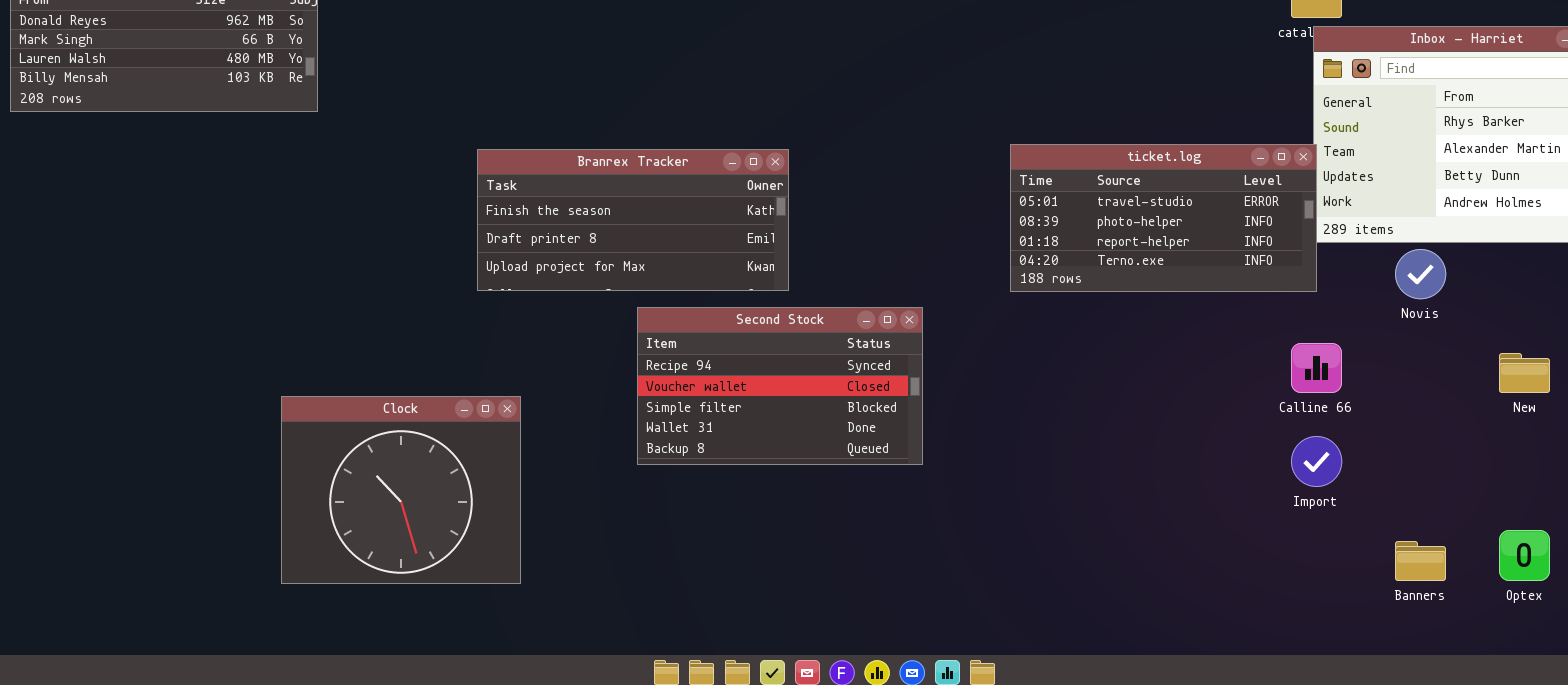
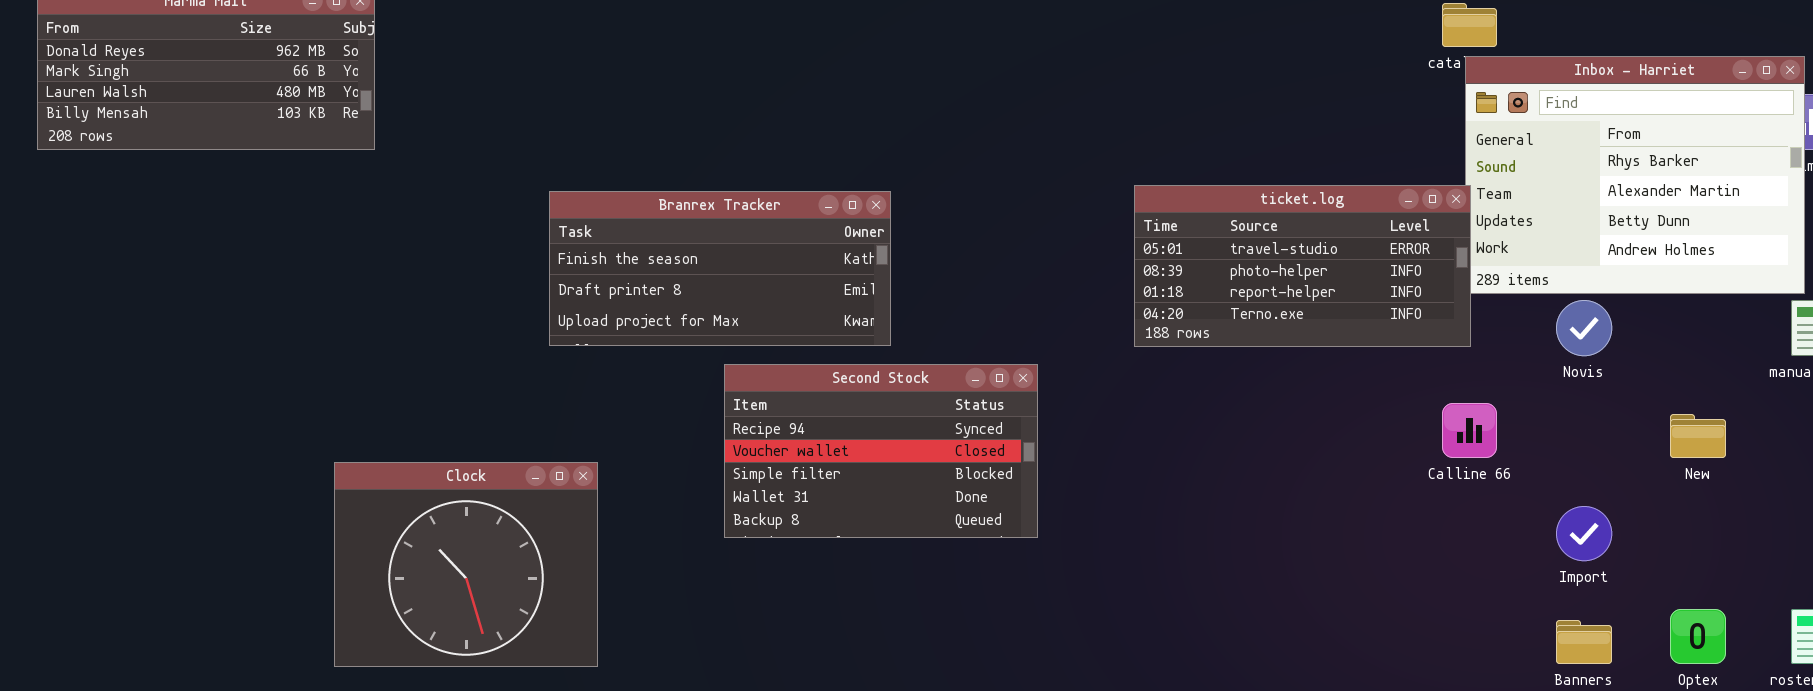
Import: [1291,436,1342,487] -> [1556,506,1612,561], moved

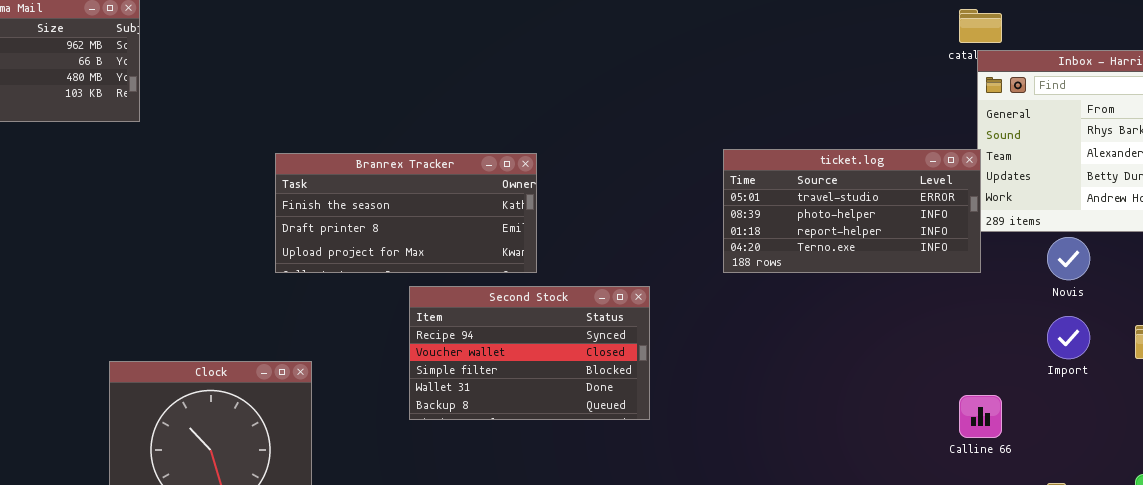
Calline 66: [1442,403,1497,458] -> [959,395,1002,438], moved
Import: [1556,506,1612,561] -> [1047,316,1090,359], moved

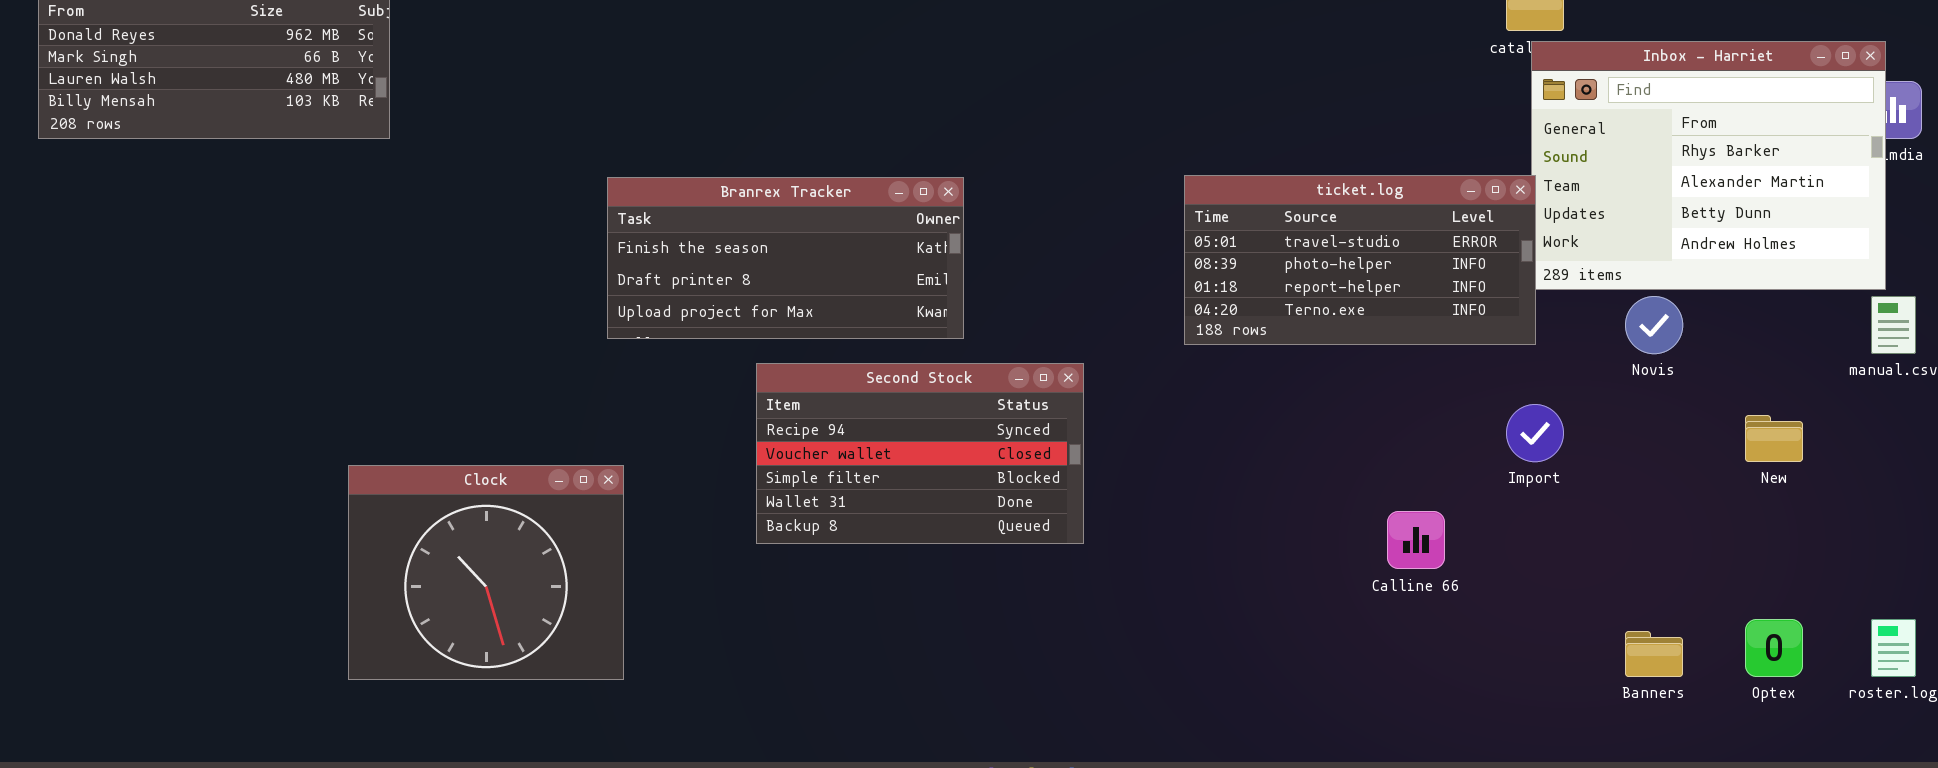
Branrex Tracker: [275,153,537,273] -> [607,177,964,339], moved
Import: [1047,316,1090,359] -> [1506,404,1564,462], moved
Calline 66: [959,395,1002,438] -> [1387,511,1445,569], moved

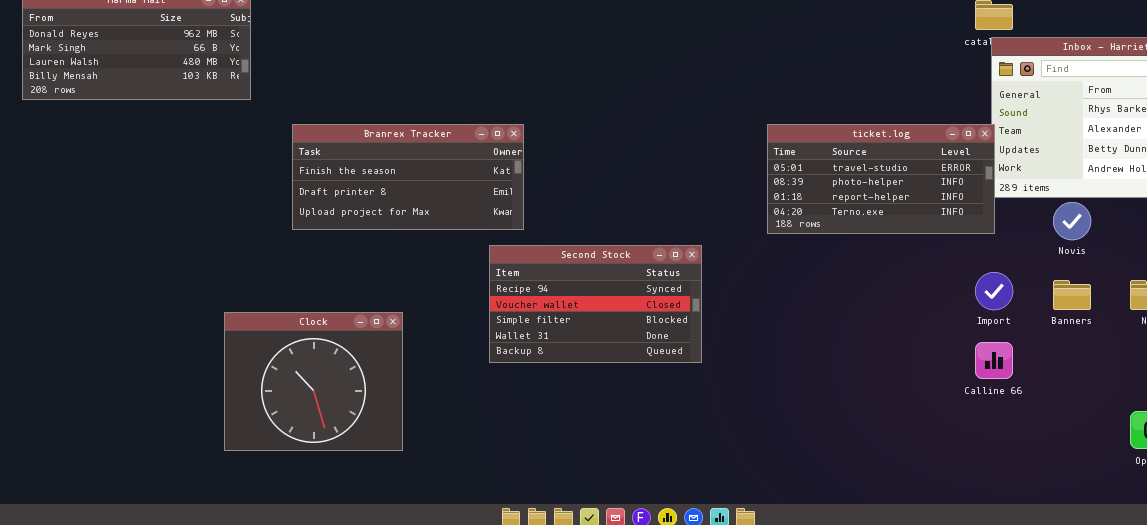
Branrex Tracker: [607,177,964,339] -> [292,124,524,230], moved
Calline 66: [1387,511,1445,569] -> [975,342,1013,379], moved
Banners: [1625,631,1683,677] -> [1053,280,1091,310], moved

